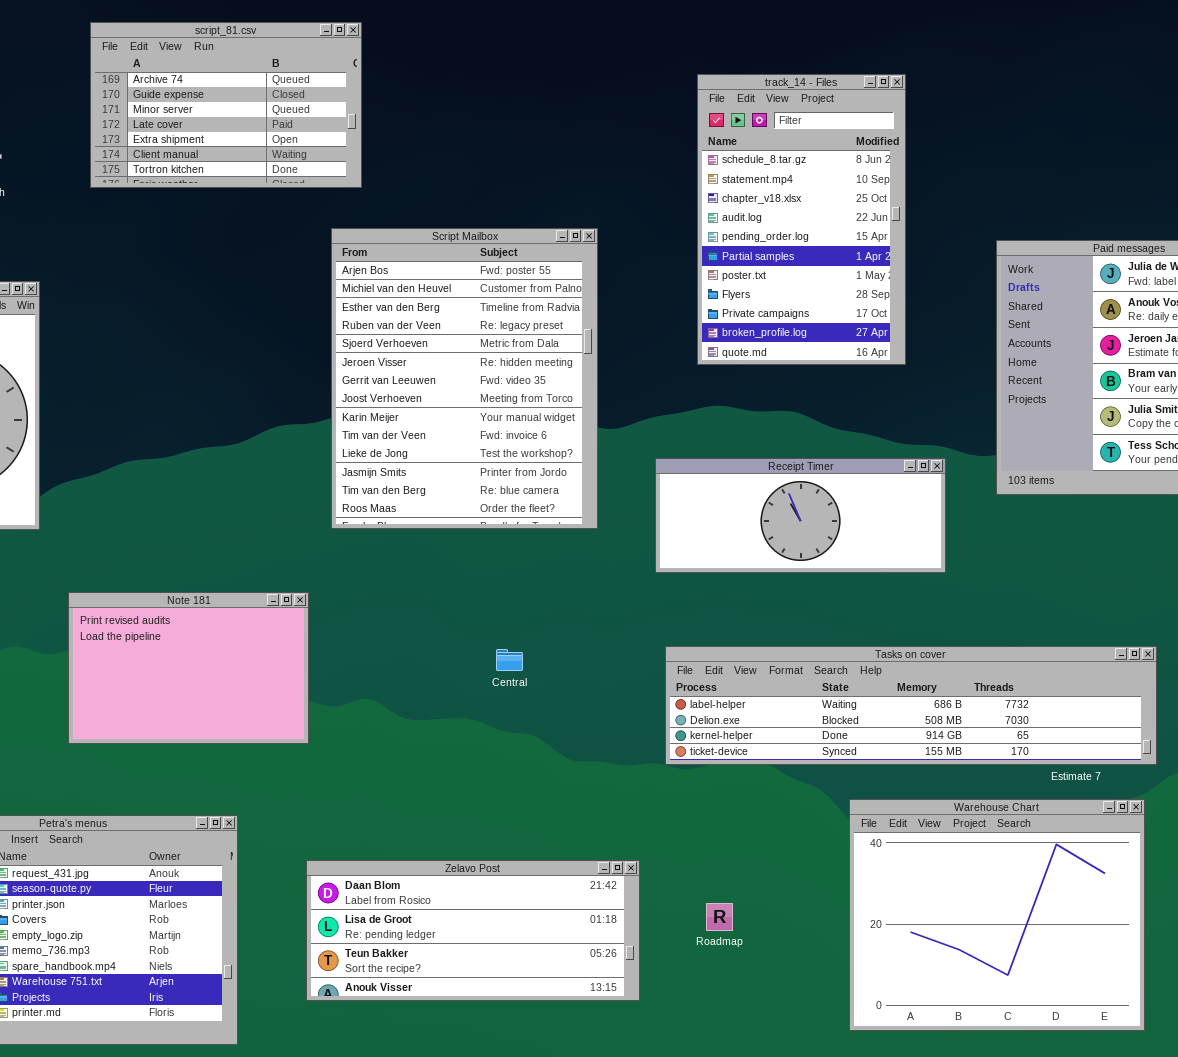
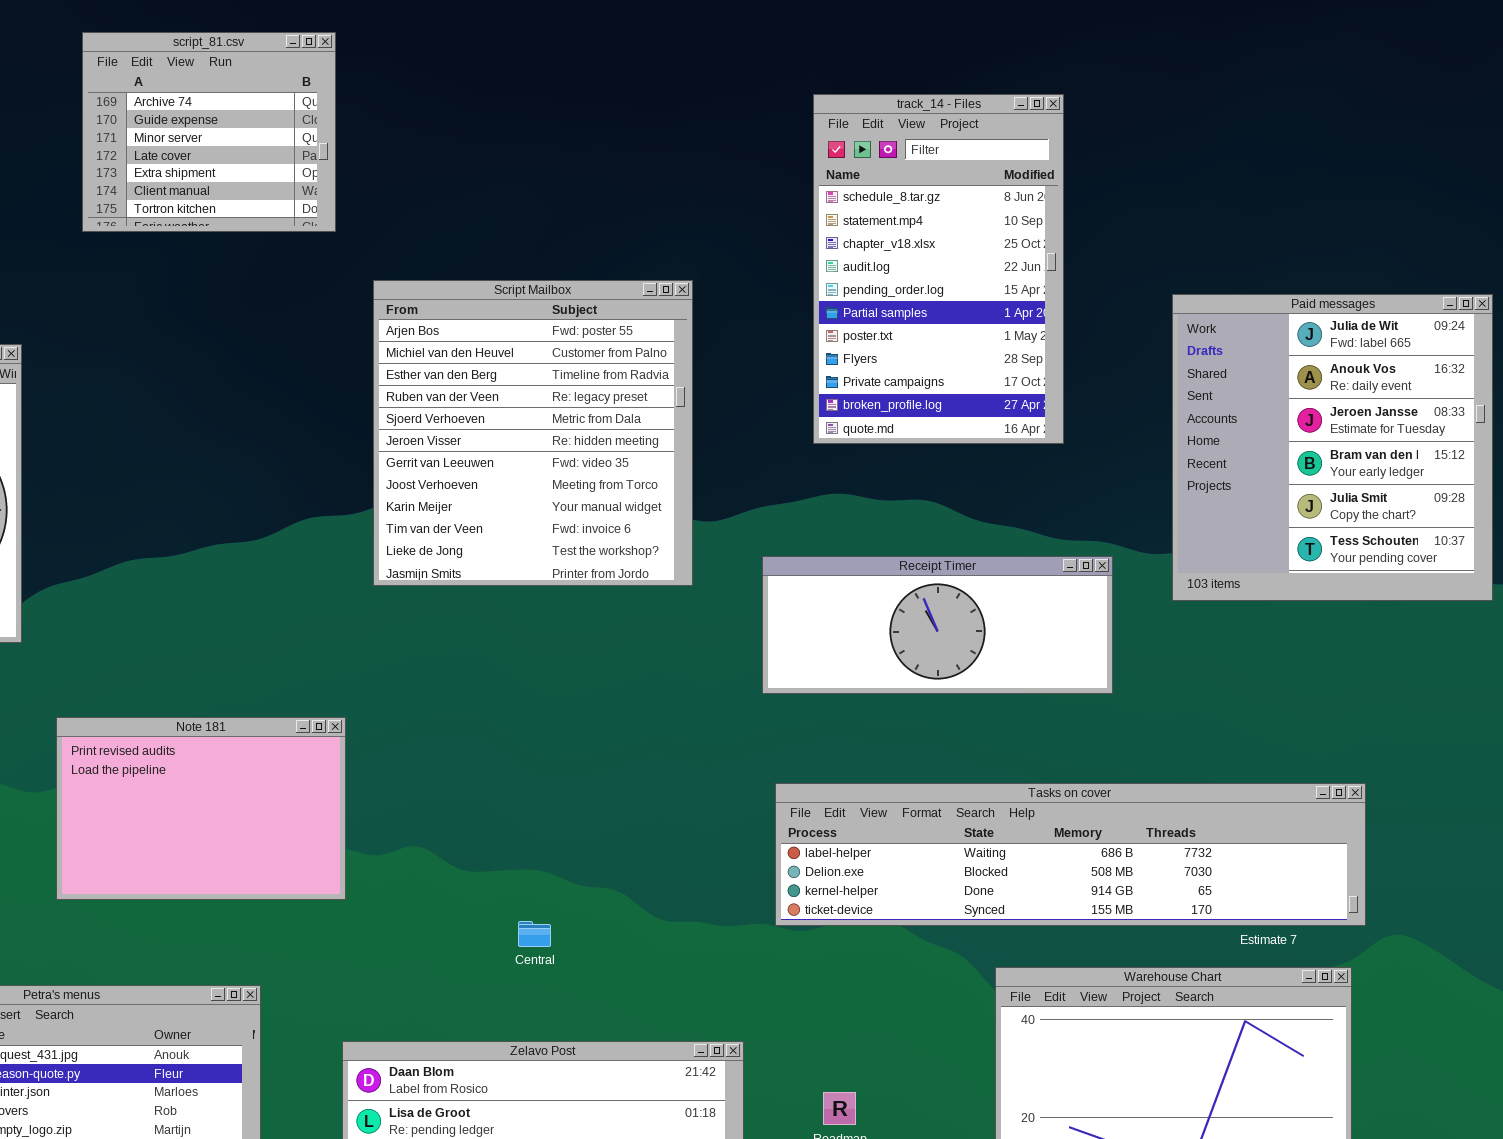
script_81.csv: [90,22,362,188] -> [82,32,336,232], resized
Script Mailbox: [331,228,598,529] -> [373,280,693,586], resized
Central: [496,649,523,671] -> [518,921,551,947], moved

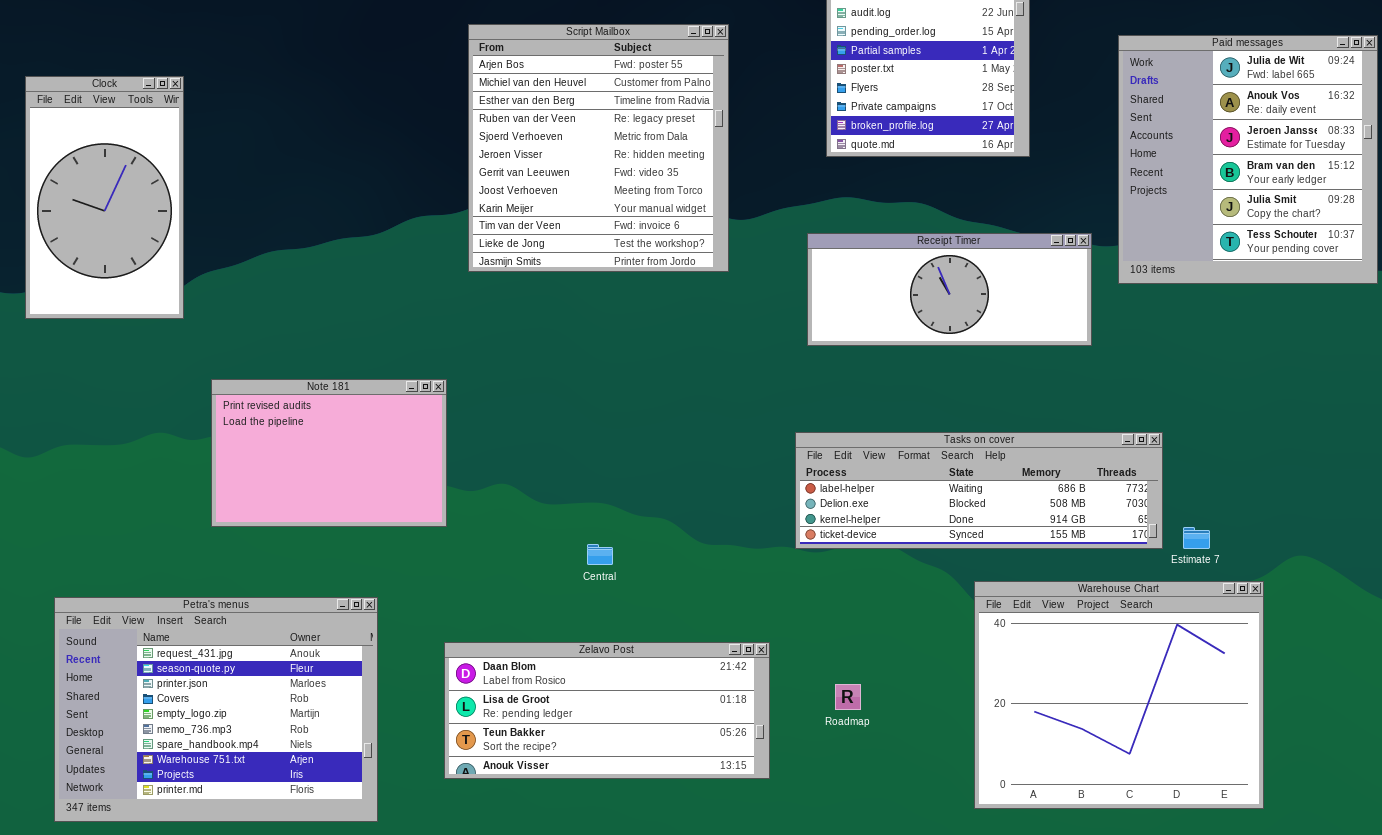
Receipt Timer: [762,556,1113,694] -> [807,233,1092,346], moved
Tasks on cover: [775,783,1366,926] -> [795,432,1163,549], resized

